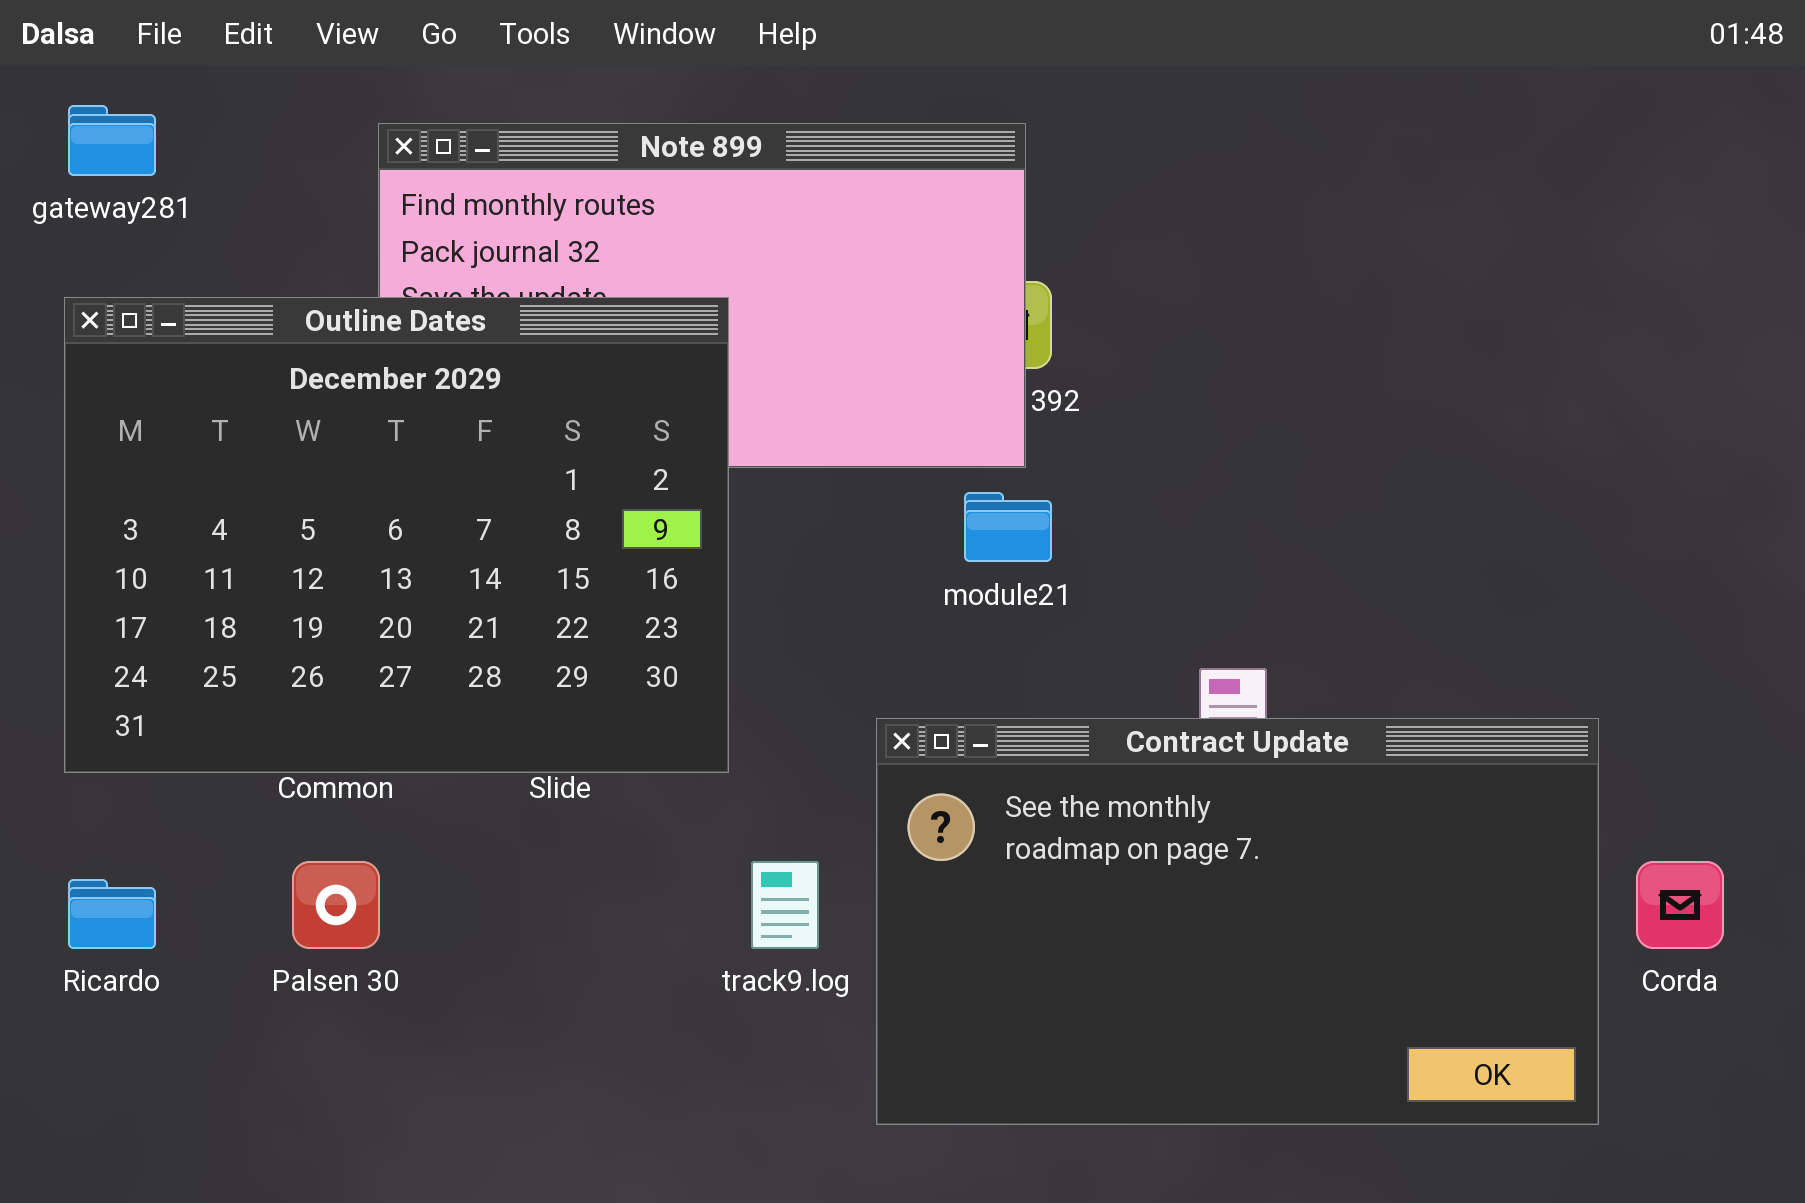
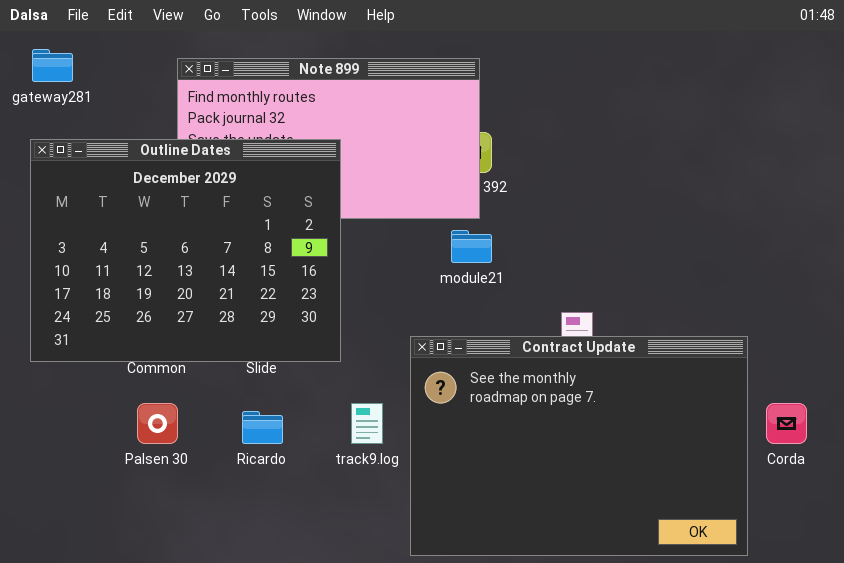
Contract Update: [876,718,1599,1125] -> [410,336,748,556], resized
Ricardo: [68,879,156,949] -> [242,411,283,444], moved

